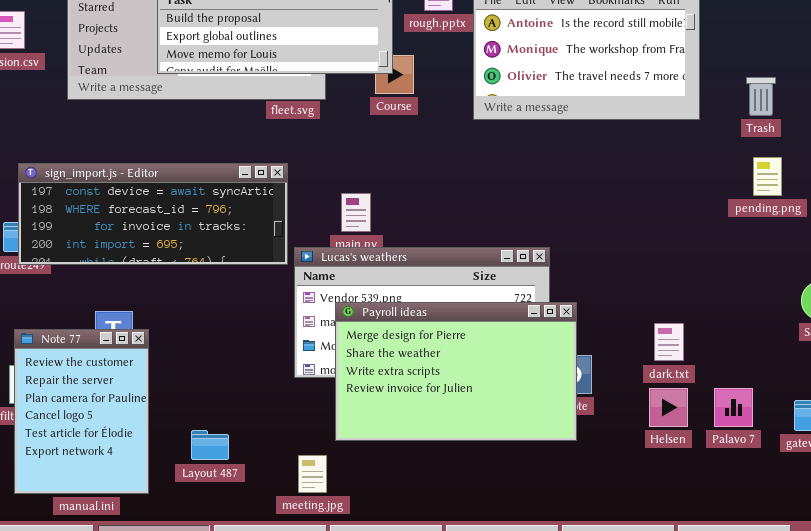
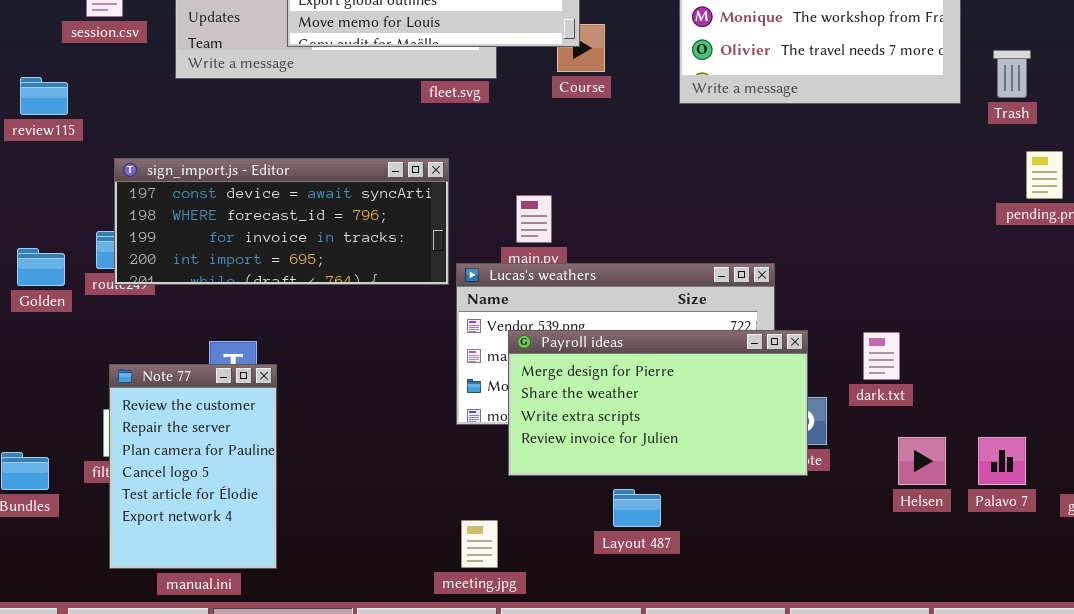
Trash: [746,77,776,116] -> [993,50,1031,98], moved
Payroll ideas: [335,302,577,441] -> [508,330,808,476], resized
dark.txt: [654,323,684,361] -> [863,332,900,380], moved
Layout 487: [191,430,229,460] -> [613,489,661,527], moved

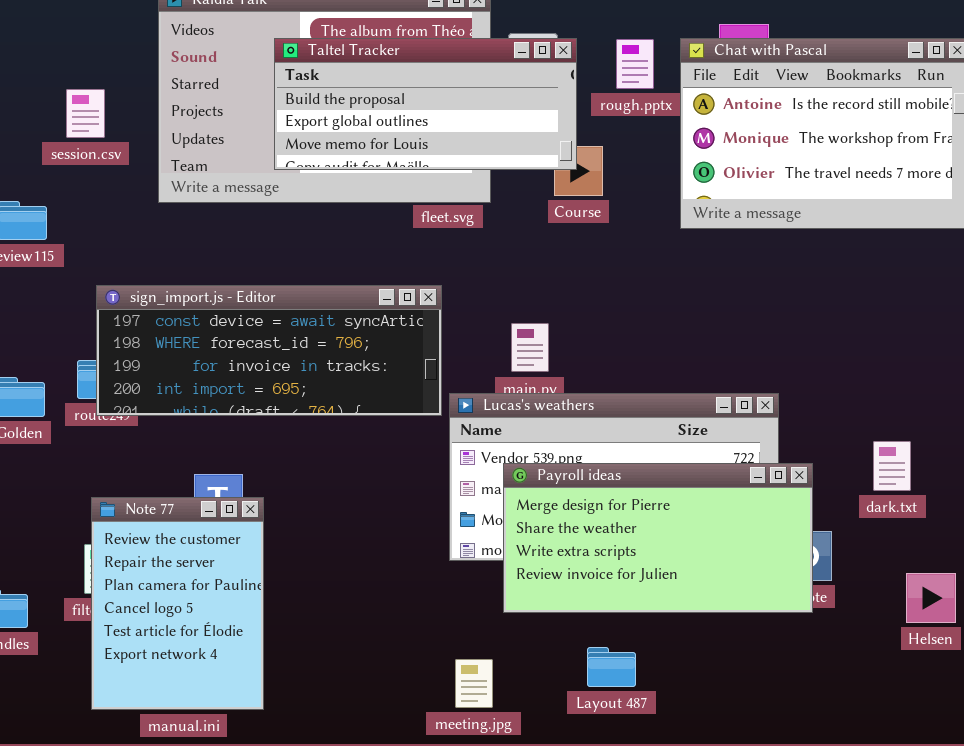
dark.txt: [863,332,900,380] -> [873,441,911,491], moved
Layout 487: [613,489,661,527] -> [587,647,636,687], moved

